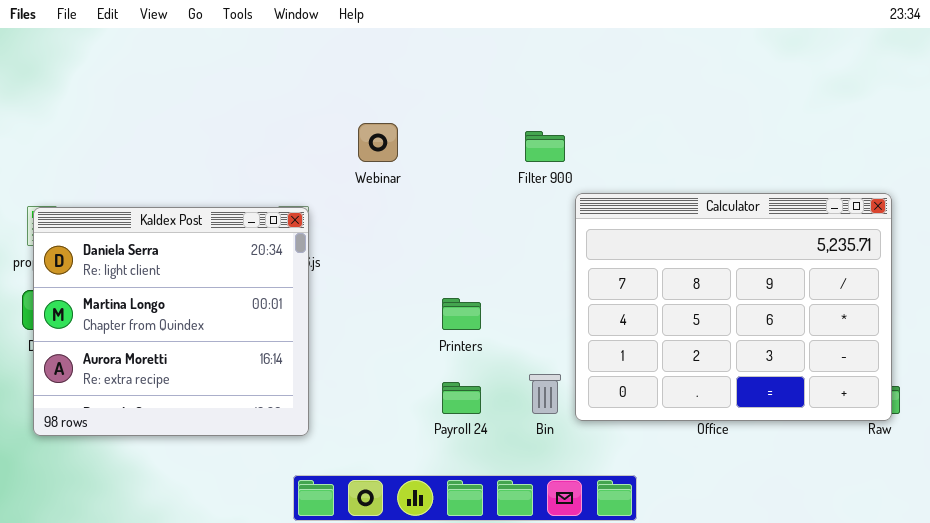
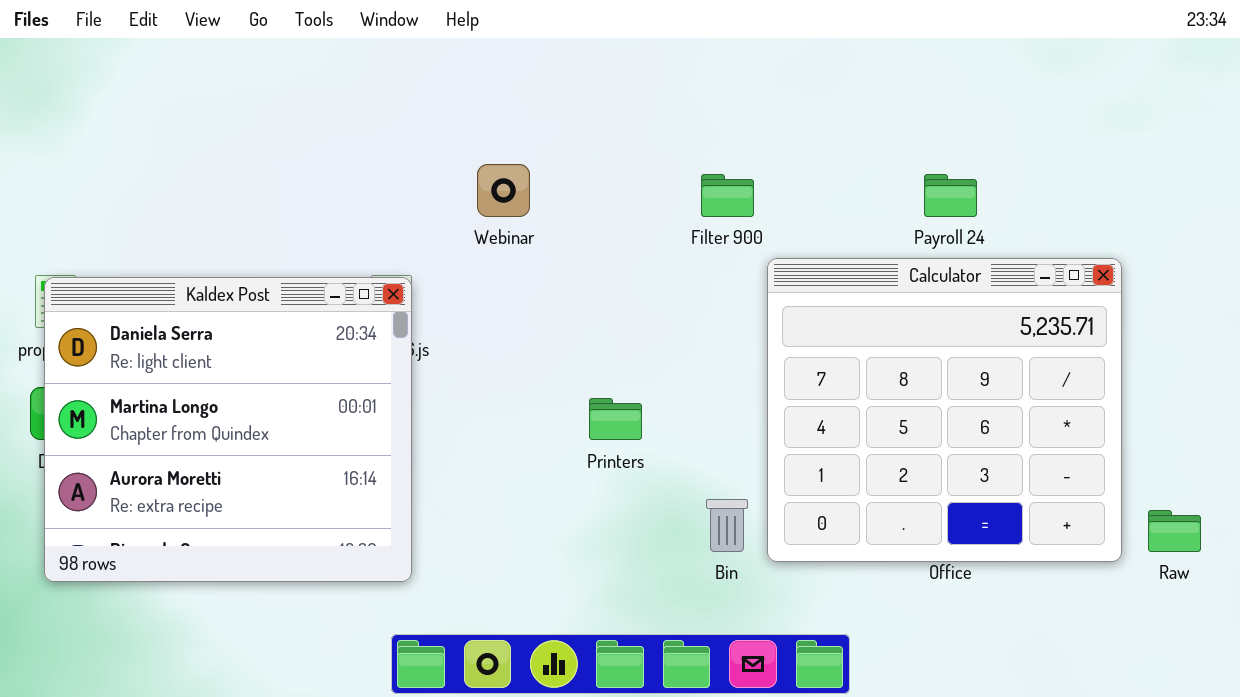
Calculator: [575,193,892,421] -> [767,258,1122,562], resized
Payroll 24: [442,382,481,414] -> [924,174,977,217], moved

